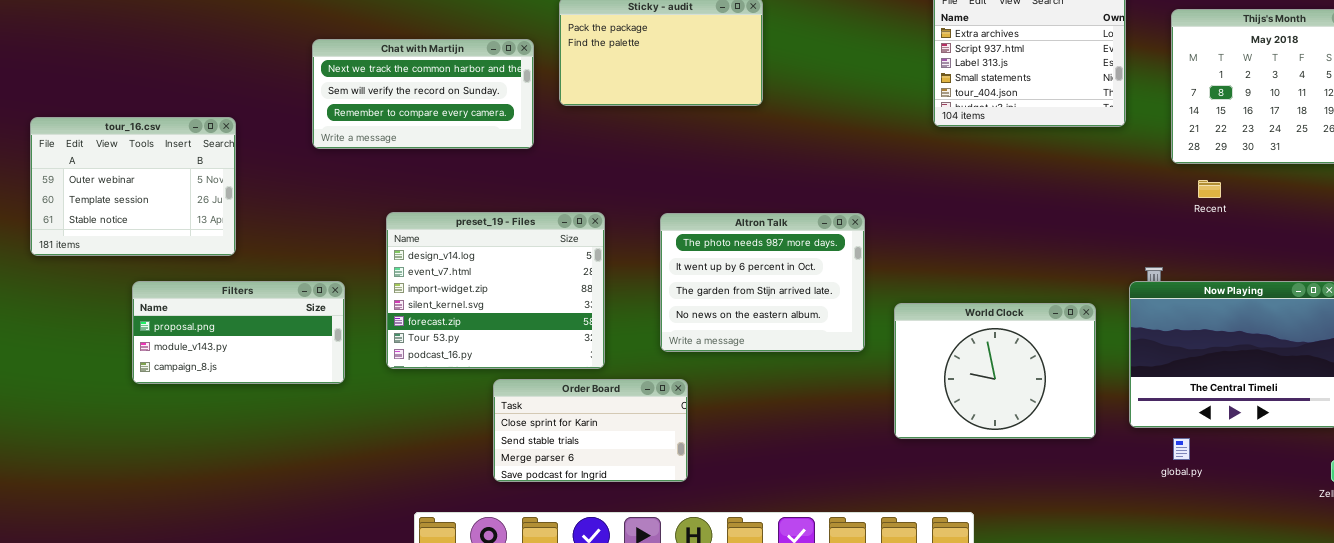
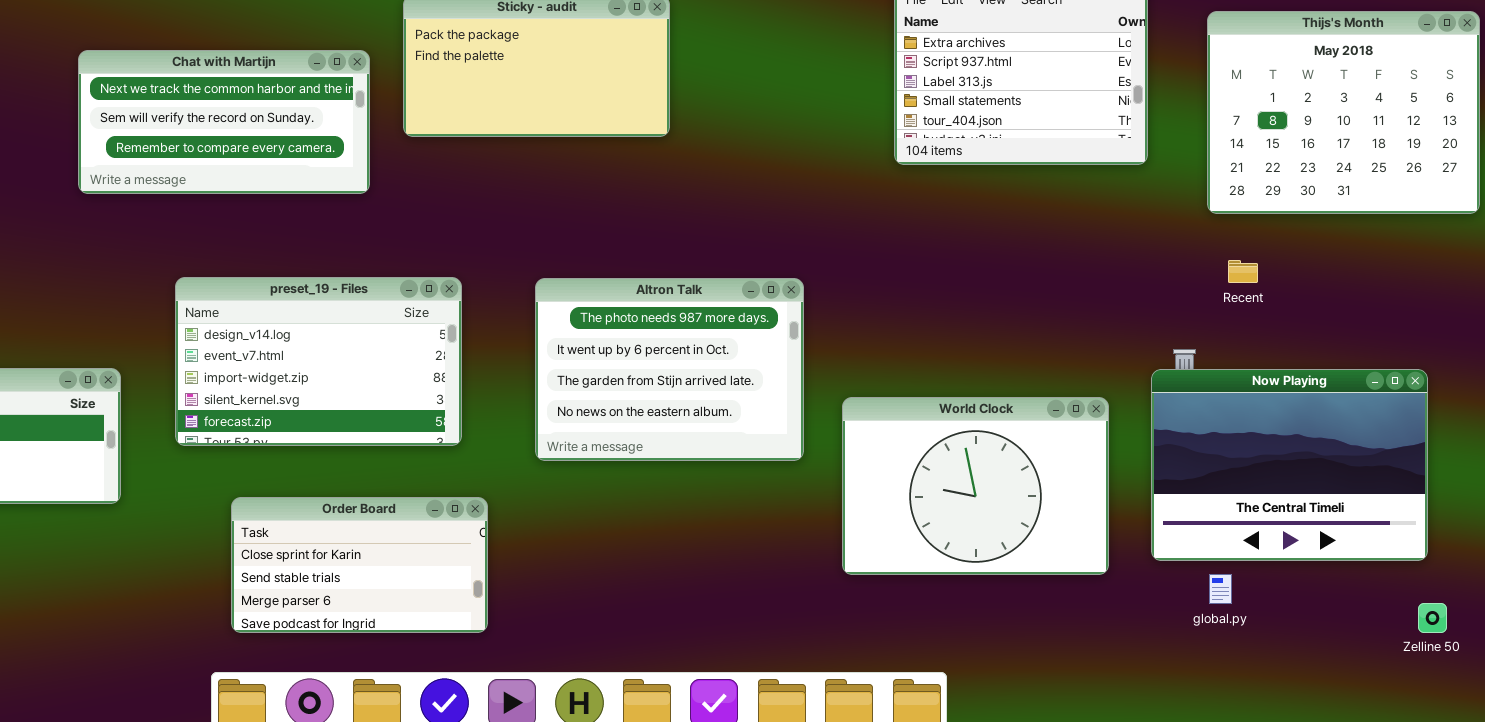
Recent: [1198,180,1221,198] -> [1228,260,1258,283], moved
preset_19 - Files: [386,212,605,369] -> [175,277,462,446], resized
Order Board: [493,379,688,482] -> [231,497,488,633], moved

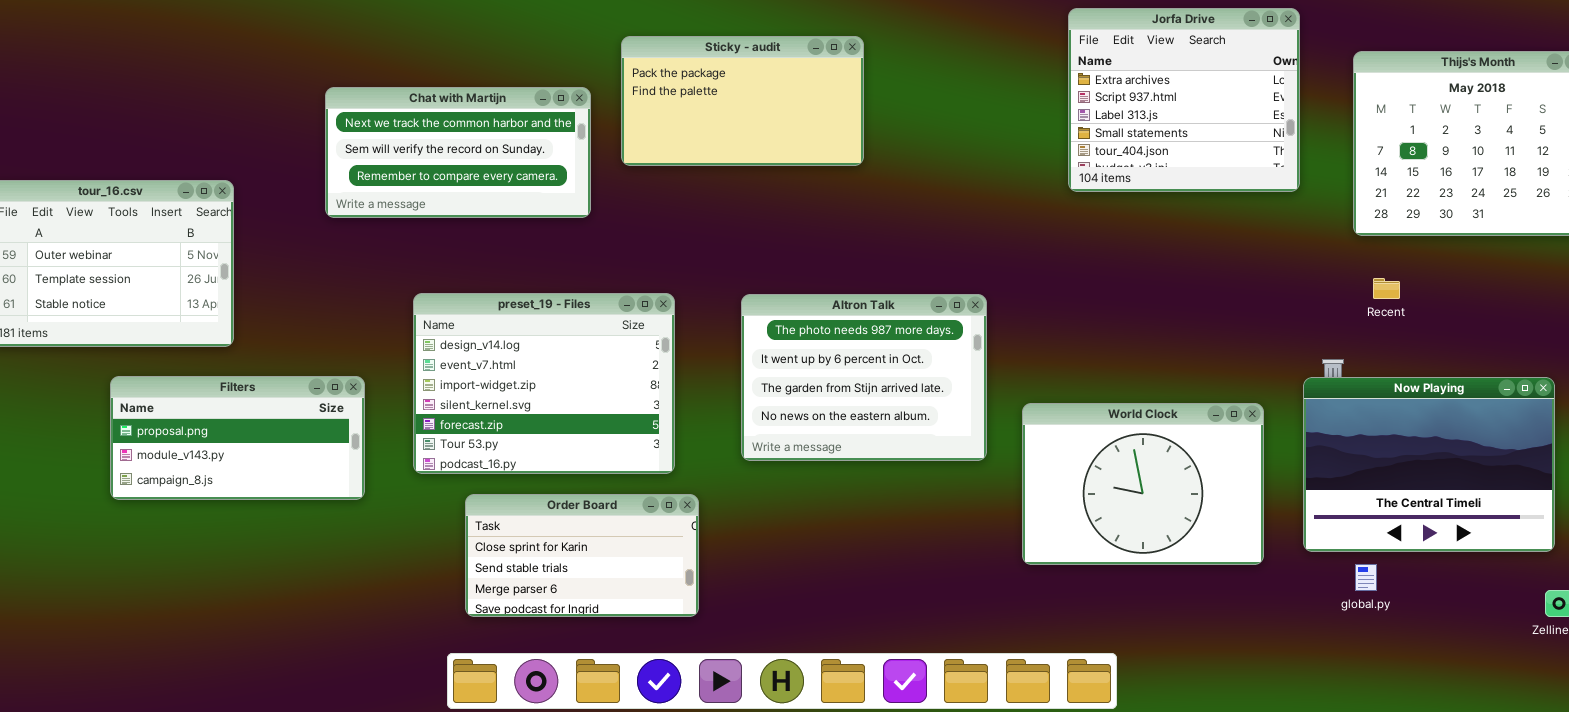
preset_19 - Files: [175,277,462,446] -> [413,293,675,474], resized

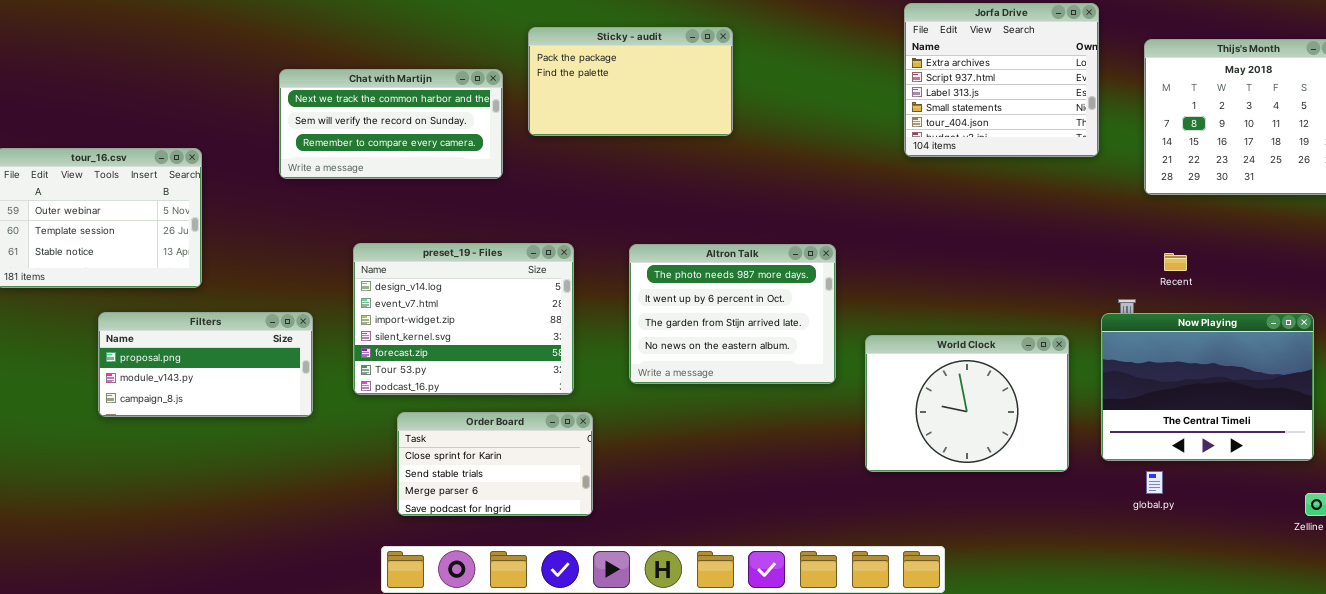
Recent: [1373,278,1400,299] -> [1164,253,1187,271], moved

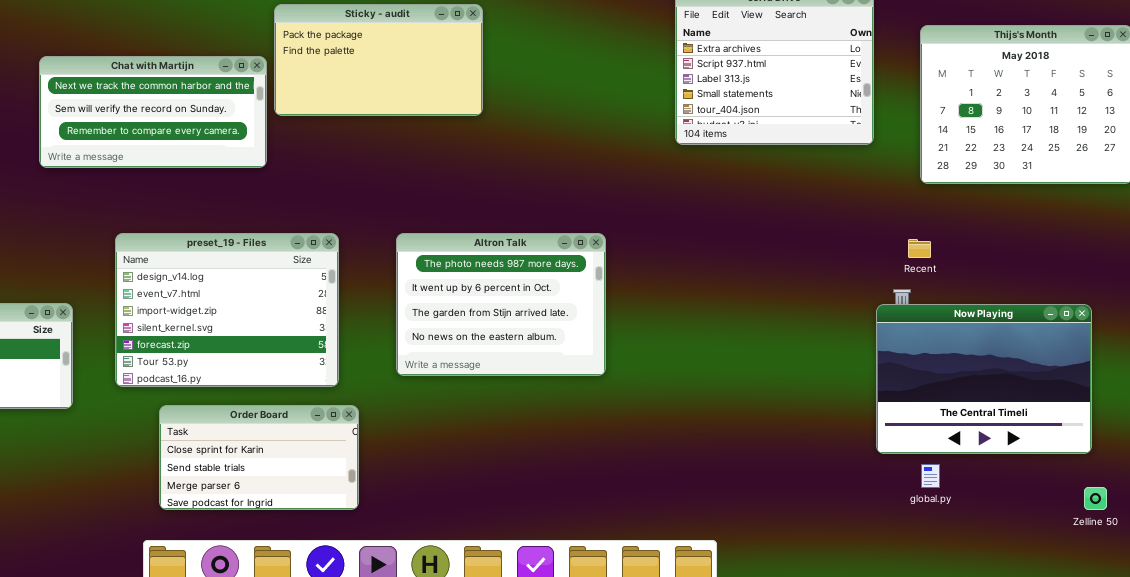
Sticky - audit: [528,27,733,136] -> [274,4,483,116], moved
Recent: [1164,253,1187,271] -> [908,239,931,258], moved
World Clock: [865,335,1069,472] -> none, closed

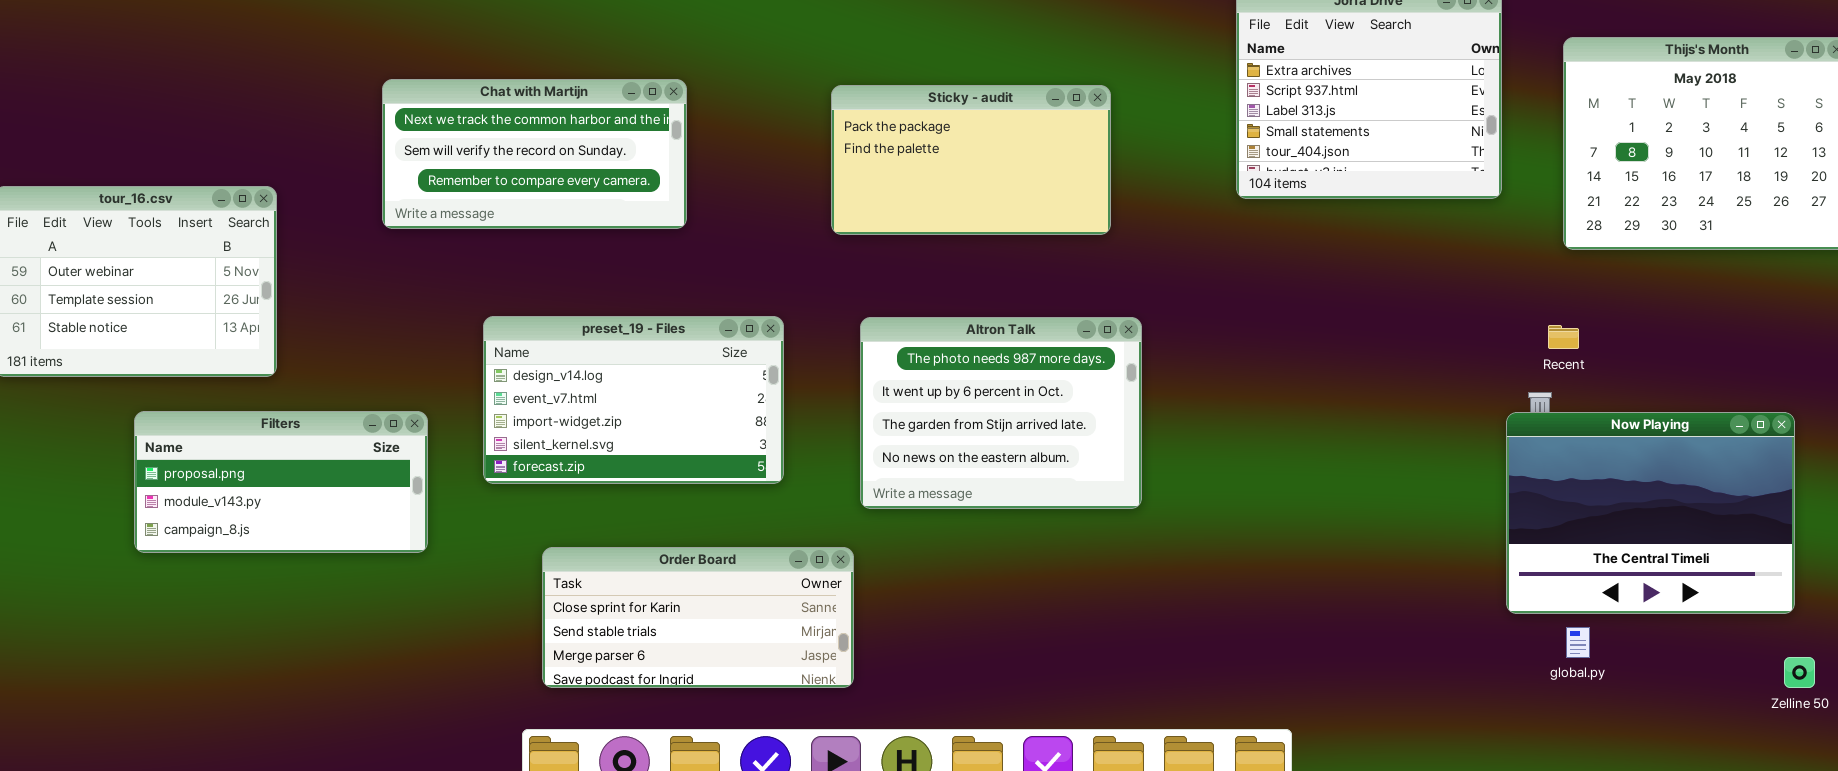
Sticky - audit: [274,4,483,116] -> [831,85,1111,235], moved
preset_19 - Files: [115,233,339,387] -> [483,316,784,484], resized
Order Board: [159,405,359,510] -> [542,547,854,688], resized

